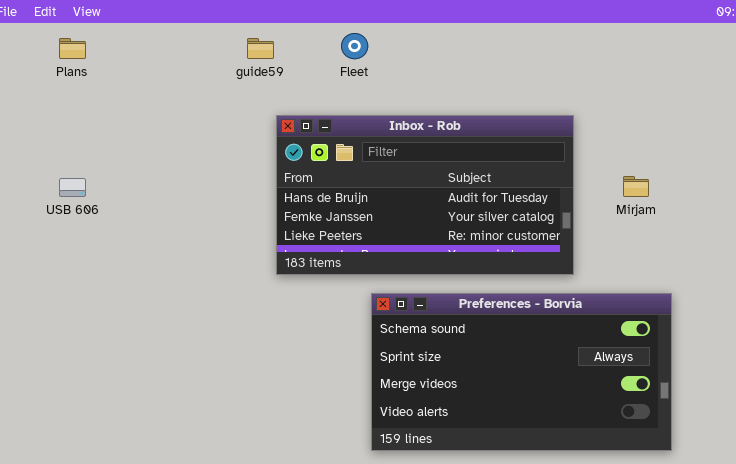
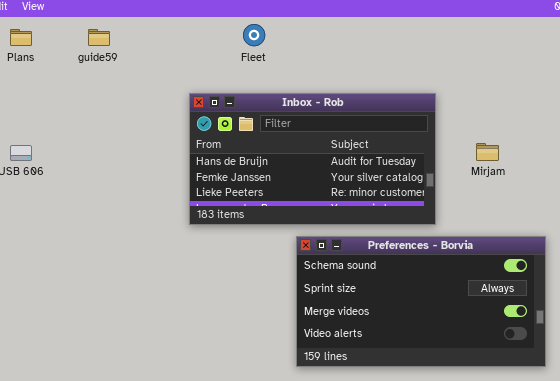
guide59: [247,38,274,59] -> [88,29,110,46], moved
Preferences - Borvia: [371,293,672,451] -> [296,236,546,367], moved

